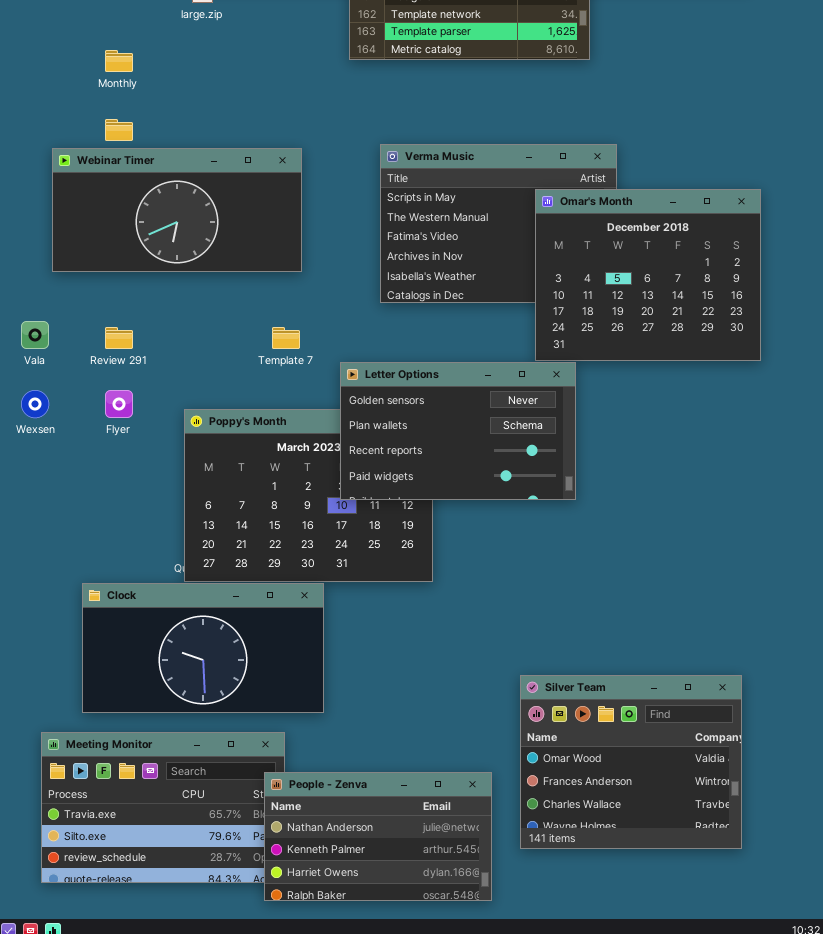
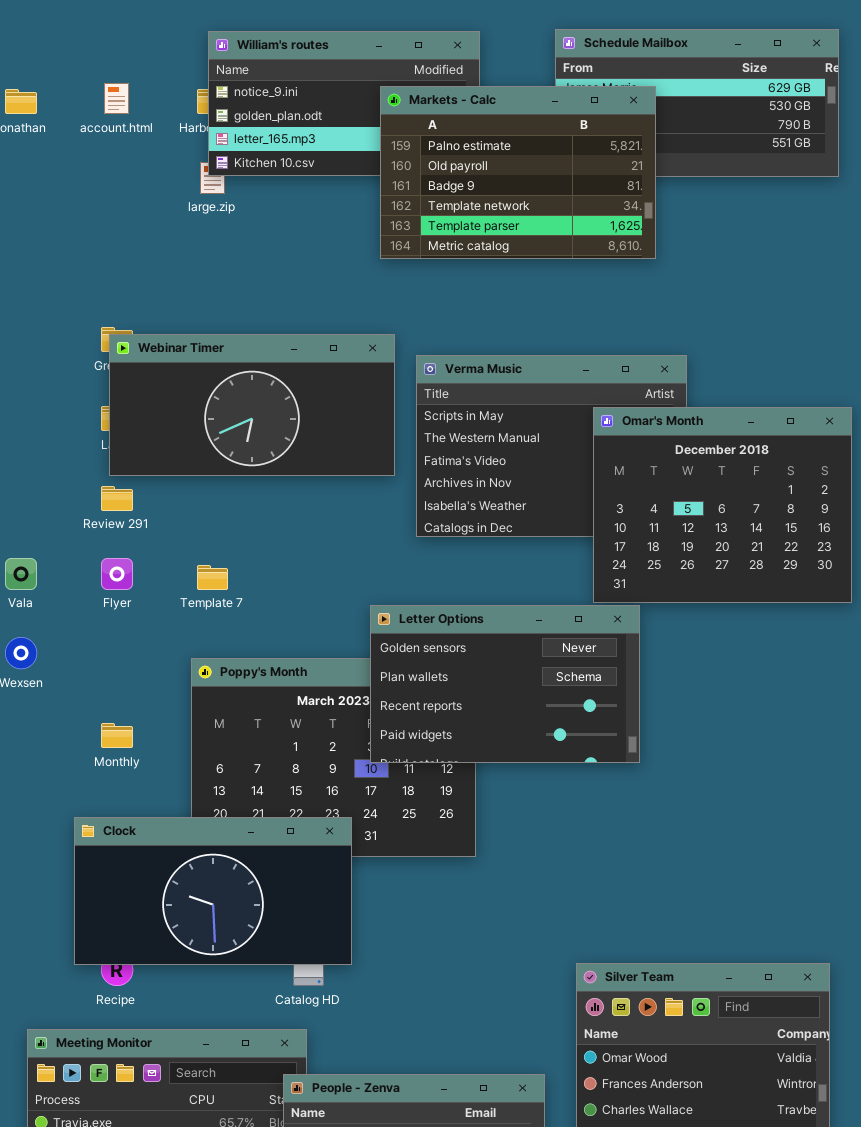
Monthly: [105,50,133,72] -> [101,723,133,748], moved
Webinar Timer: [52,148,302,272] -> [109,334,395,476], moved
Review 291: [105,327,133,349] -> [101,486,133,511], moved
Template 7: [272,327,300,349] -> [197,565,228,590], moved
Flyer: [105,390,133,418] -> [101,558,133,590], moved
Clock: [82,583,324,713] -> [74,817,352,965], moved

